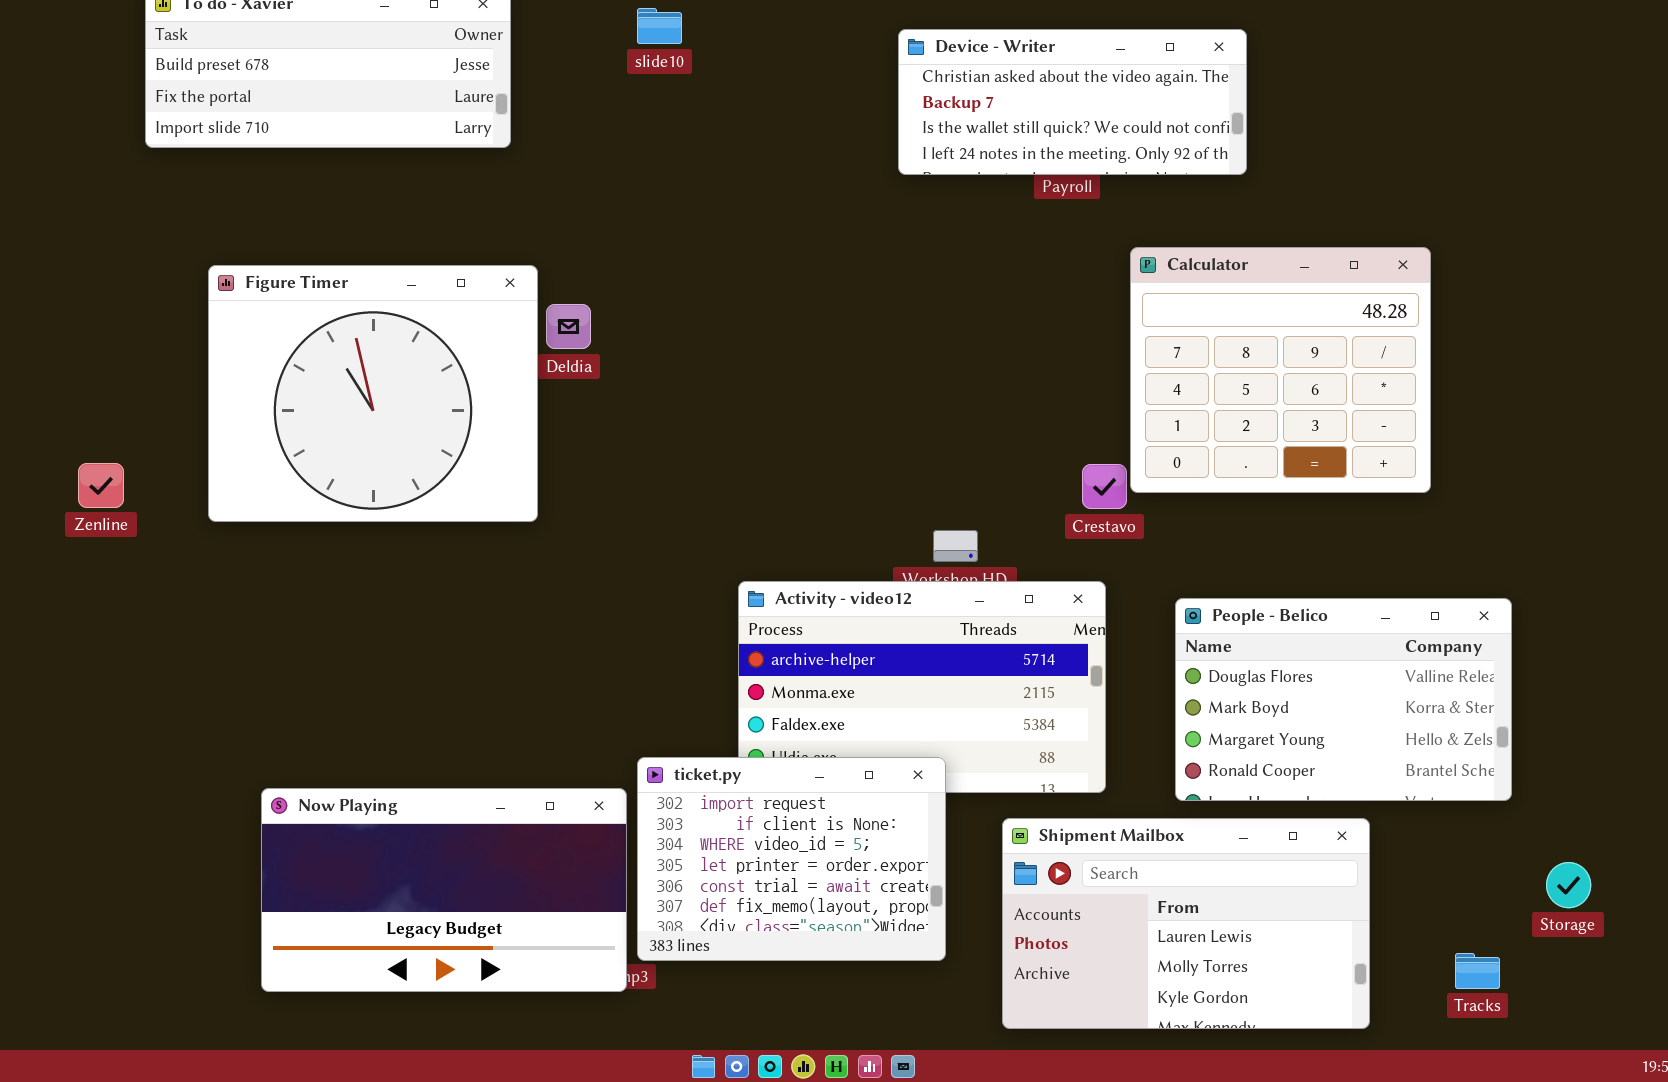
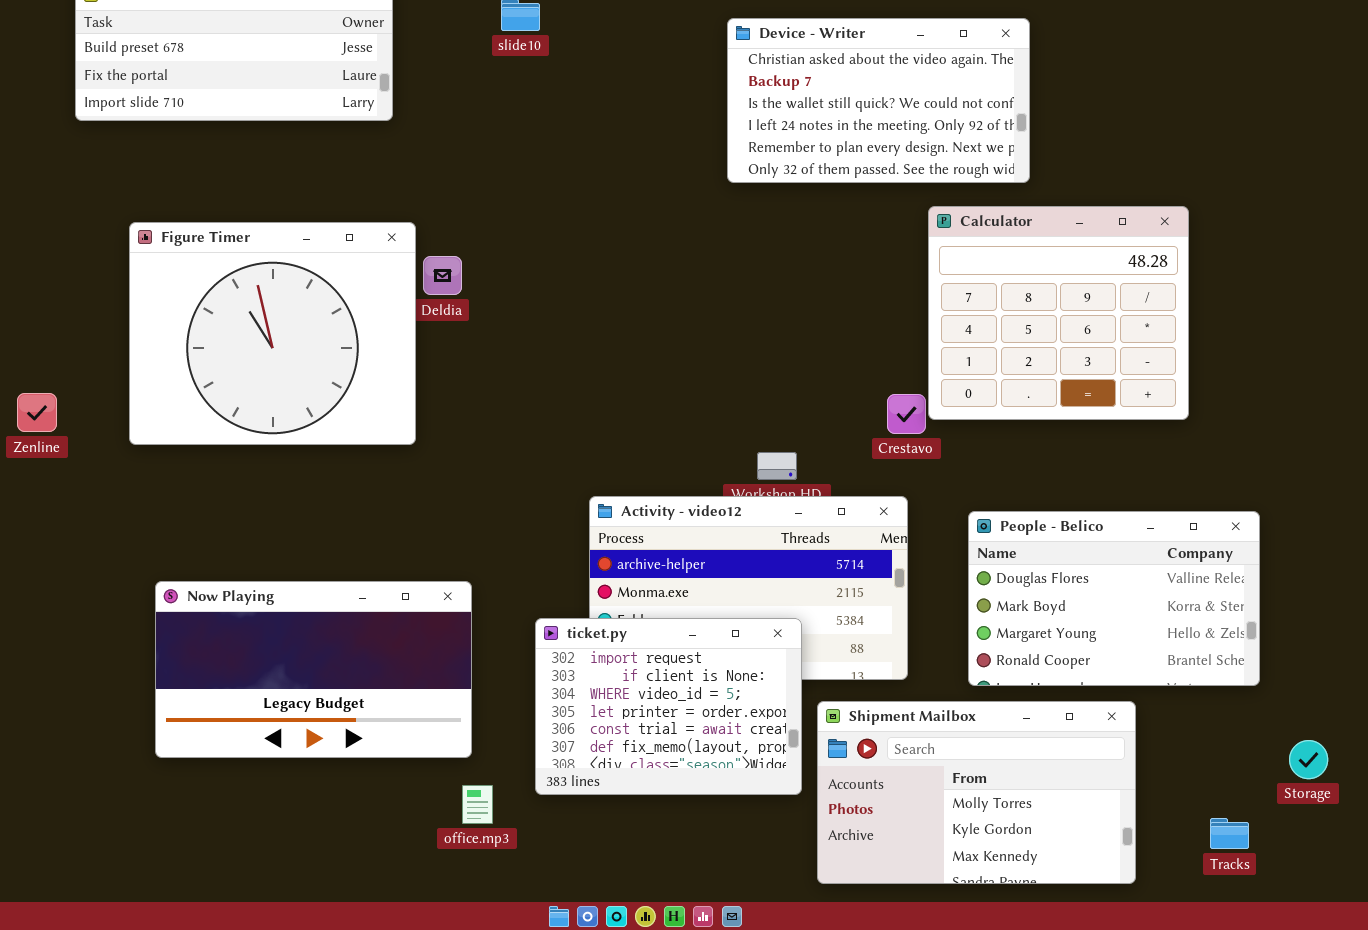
Device - Writer: [898,29,1247,175] -> [727,18,1030,183], resized
ticket.py: [637,757,946,961] -> [535,618,802,795], moved
Now Playing: [261,788,627,992] -> [155,581,472,758], moved
Shipment Mailbox: [1002,818,1370,1029] -> [817,701,1136,884], scrolled down 1 row

